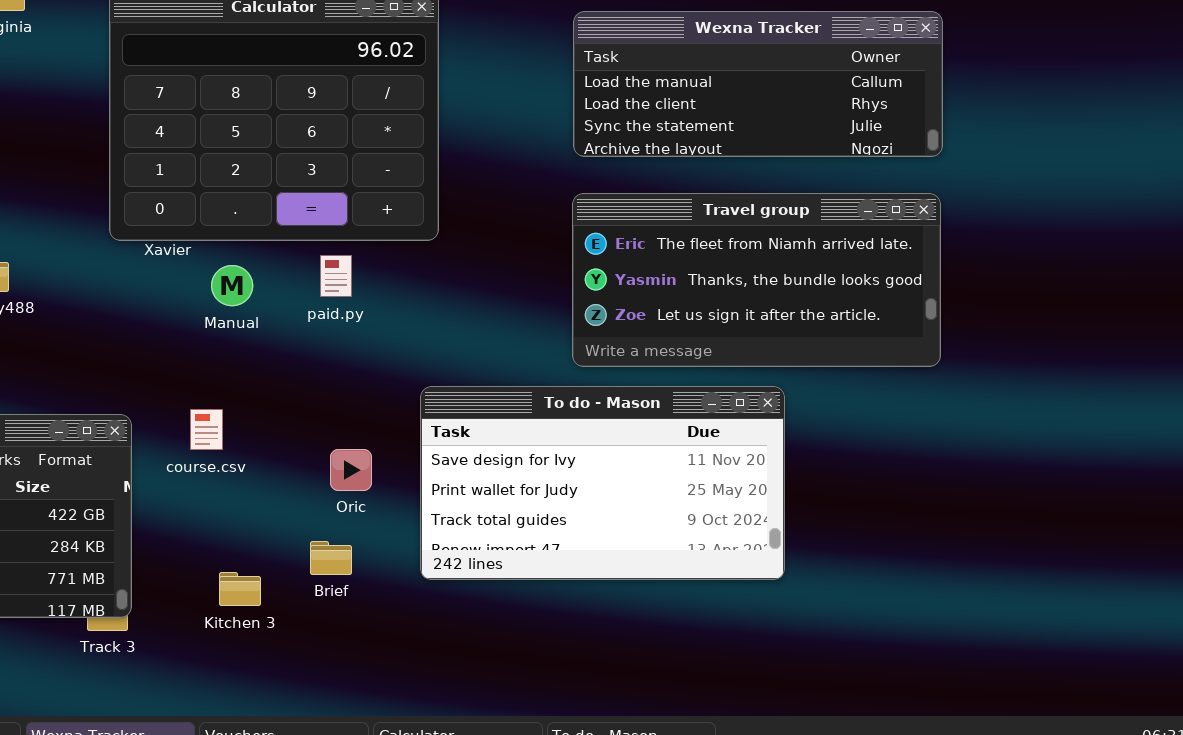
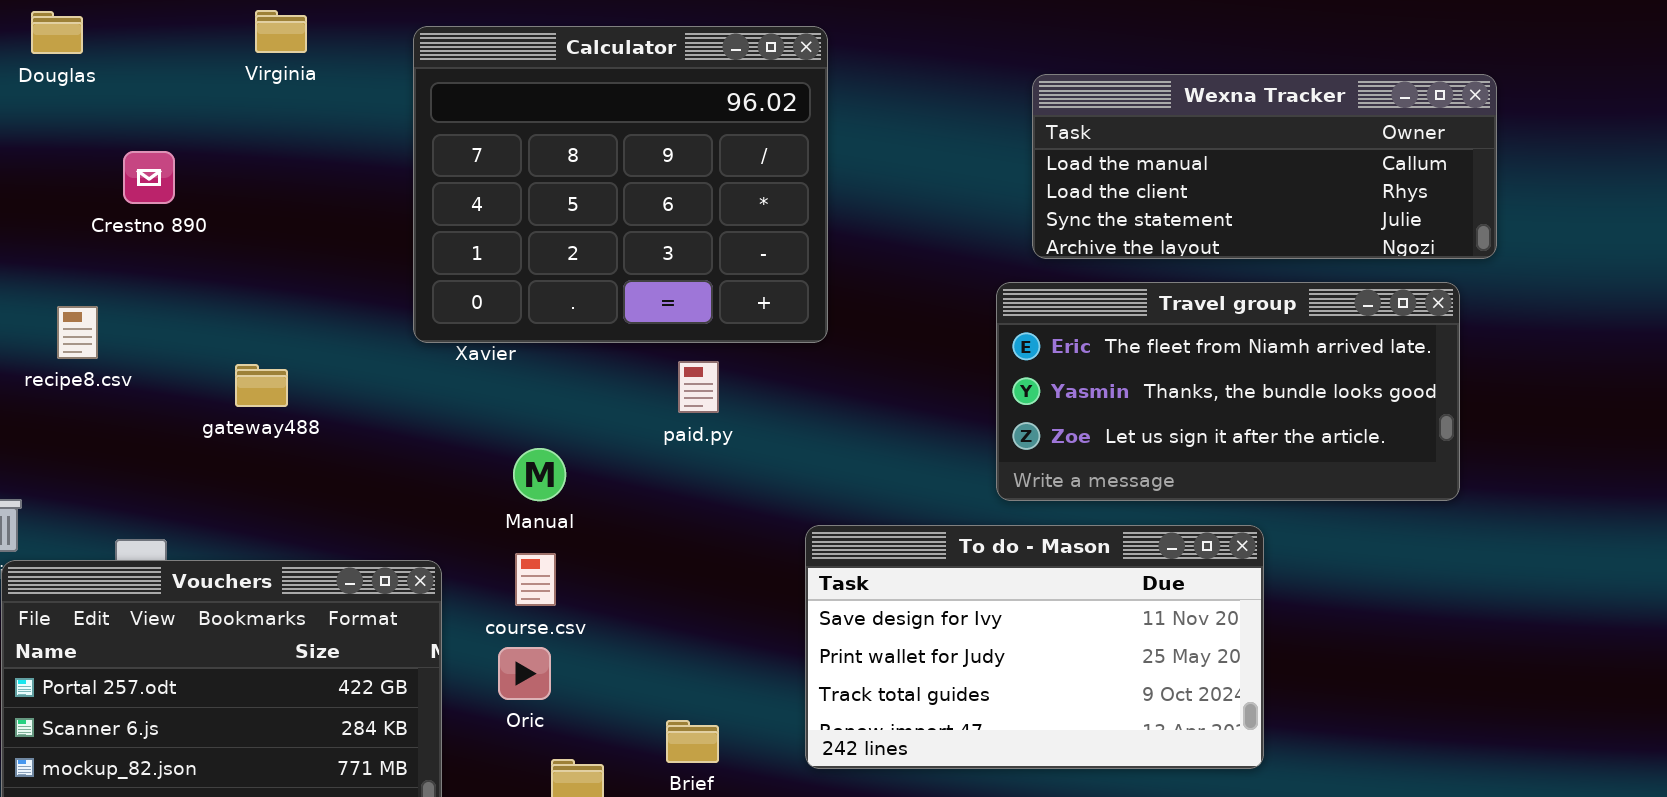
Wexna Tracker: [573,11,943,157] -> [1032,74,1497,259], moved
Manual: [211,265,253,306] -> [513,448,566,501], moved
Oric: [330,449,372,491] -> [498,647,551,700], moved

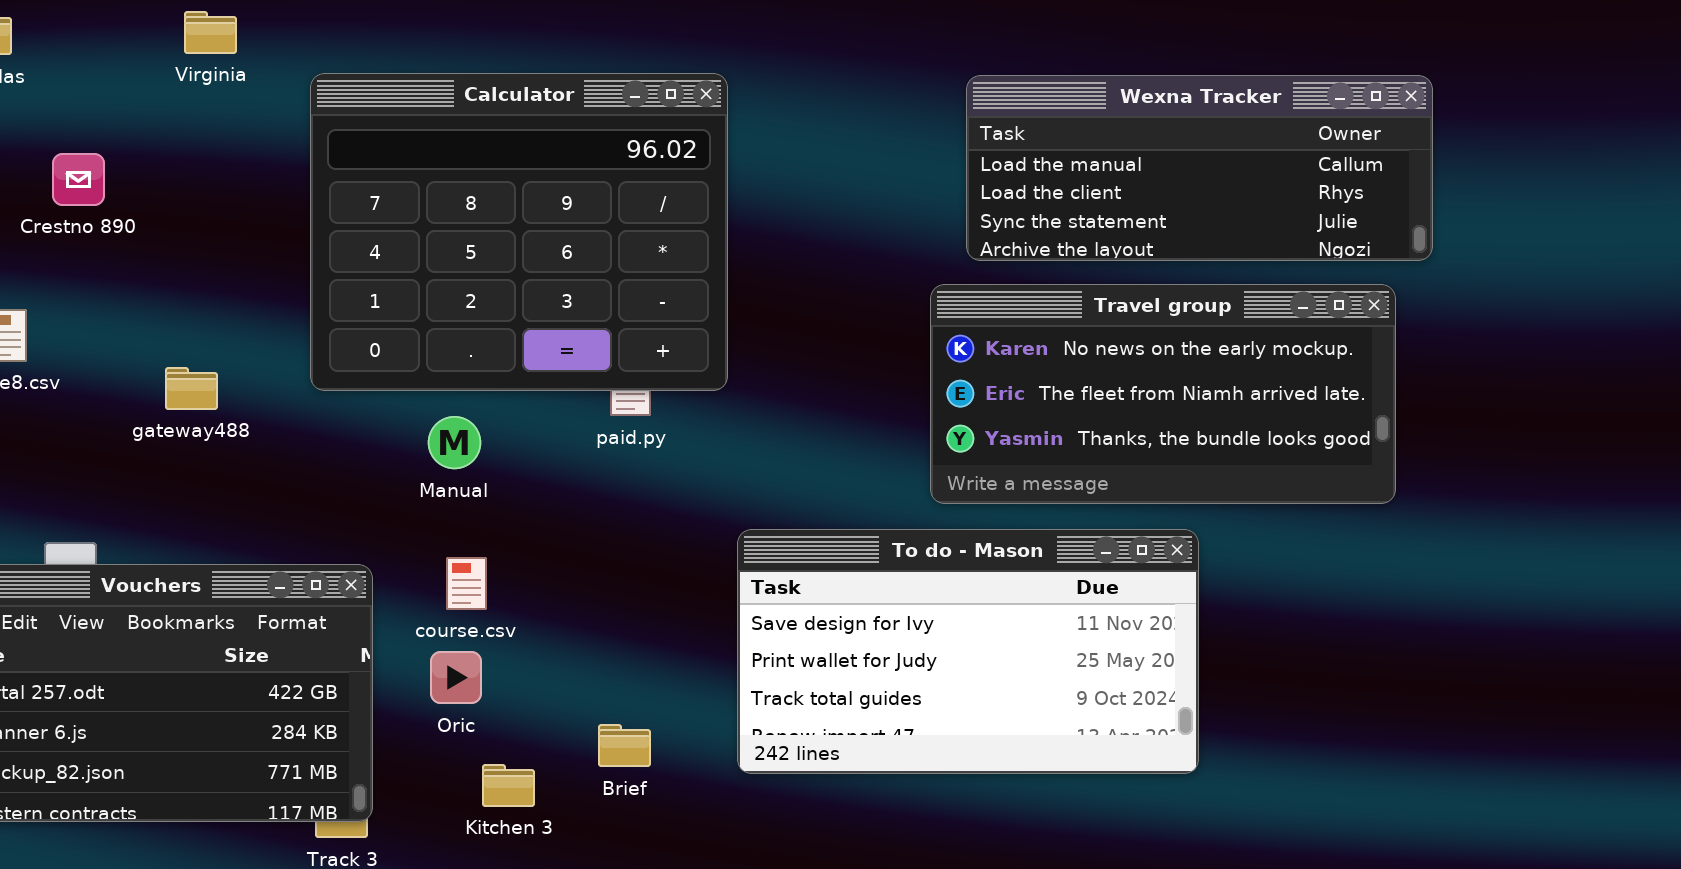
Calculator: [413,26,828,343] -> [310,73,728,391], moved
Travel group: [996,282,1460,501] -> [930,284,1396,504], scrolled up 1 row
Manual: [513,448,566,501] -> [428,416,481,469], moved

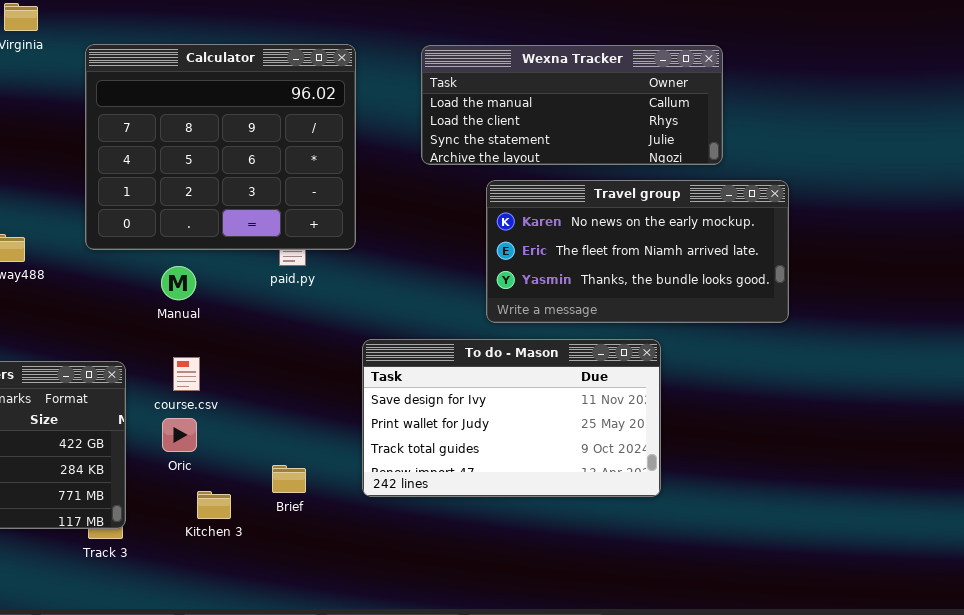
Wexna Tracker: [966,75,1433,261] -> [421,45,723,165], moved

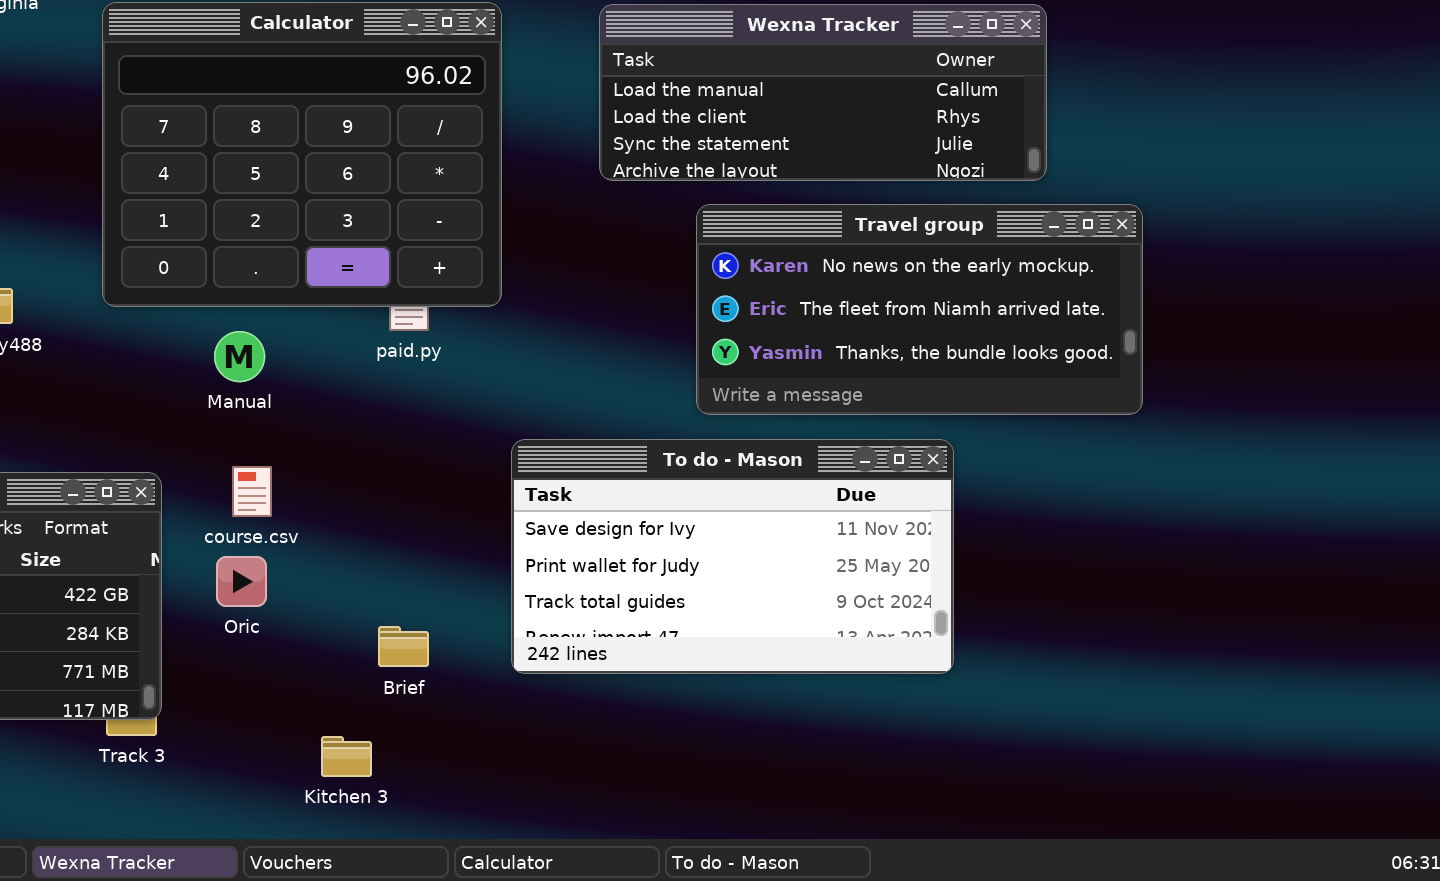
Kitchen 3: [197,491,231,519] -> [321,736,372,777], moved

